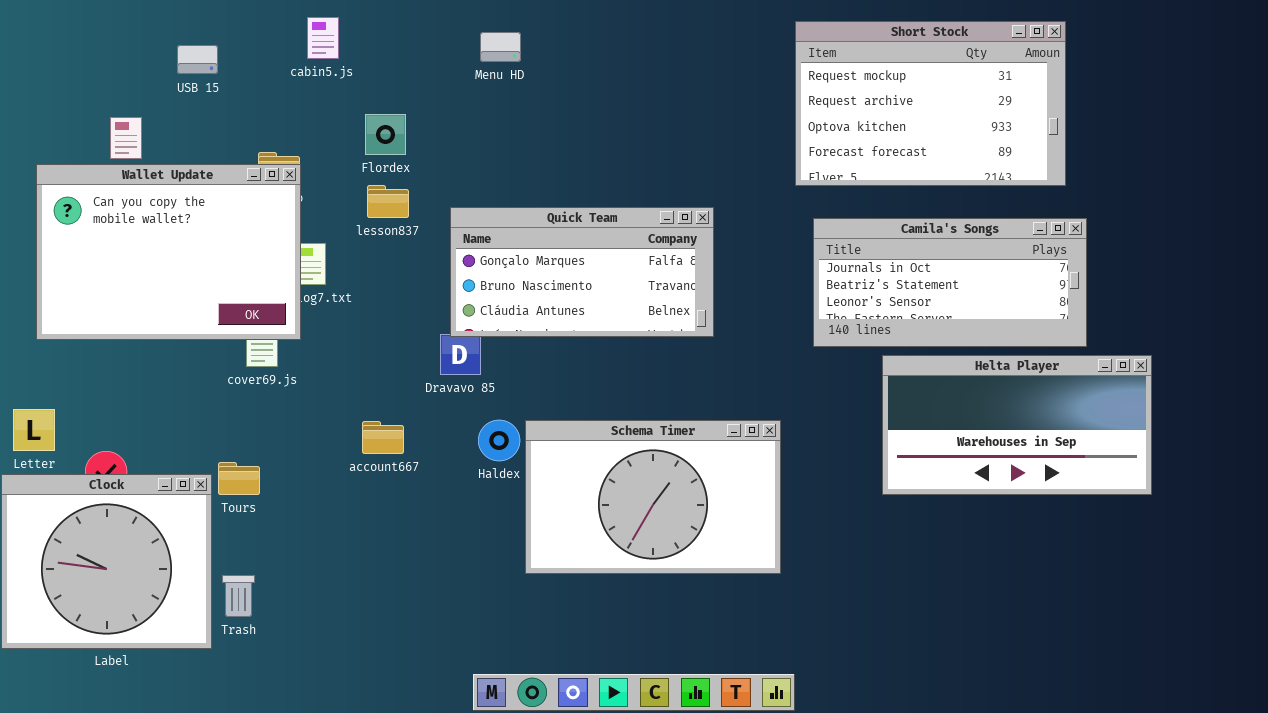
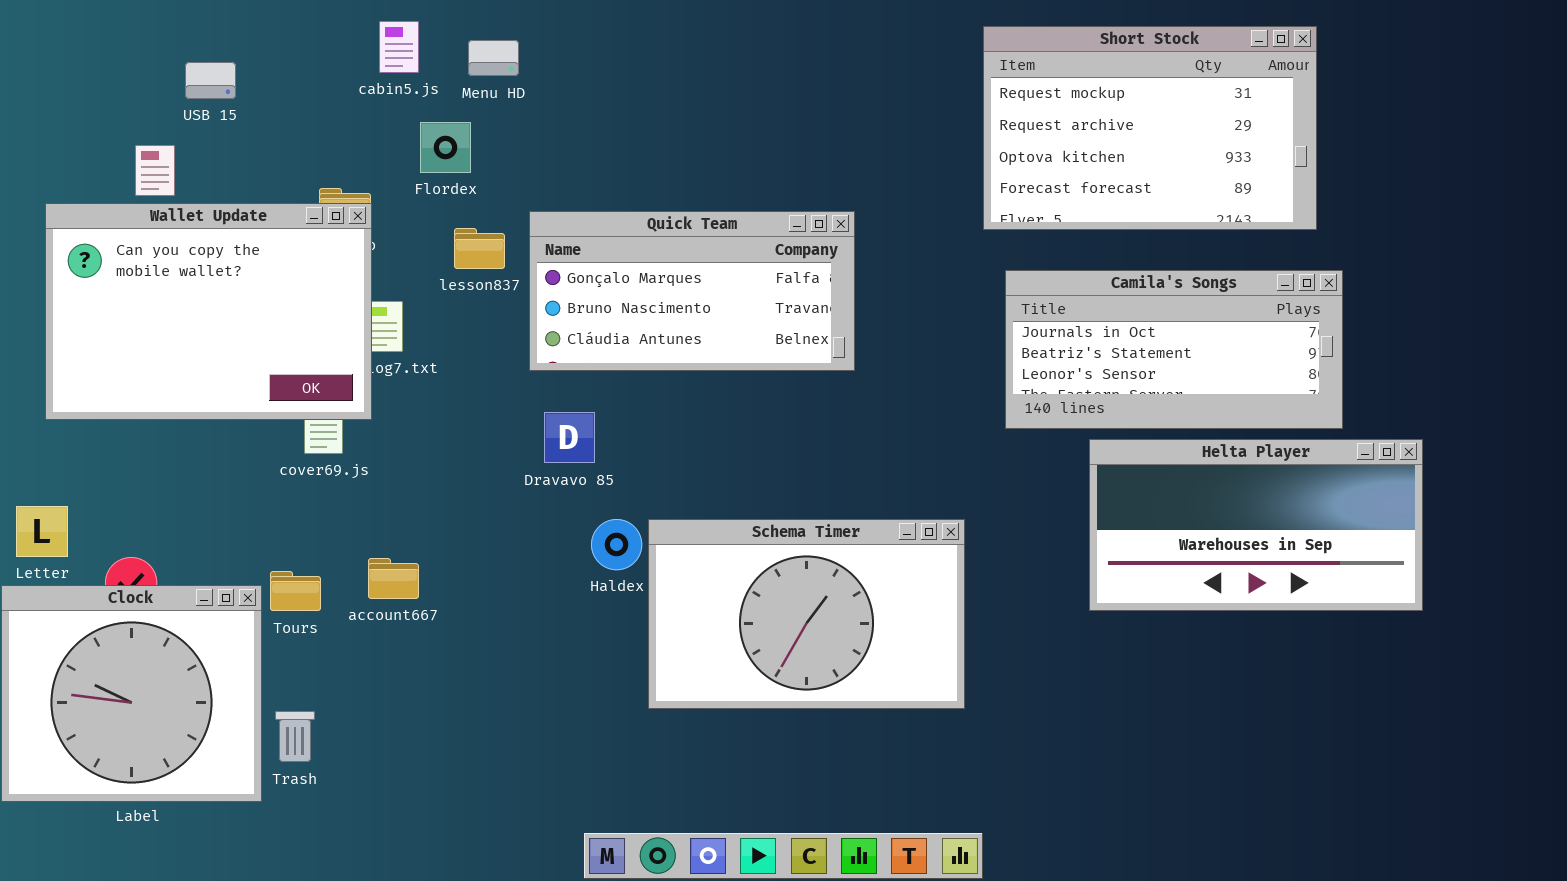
Menu HD: [480,32,521,62] -> [468,40,519,76], moved
USB 15: [177,45,218,74] -> [185,62,236,99], moved
Flordex: [365,114,406,155] -> [420,122,471,173], moved
Quick Team: [450,207,714,337] -> [529,211,855,371], moved
account667: [362,421,404,454] -> [368,558,419,599], moved

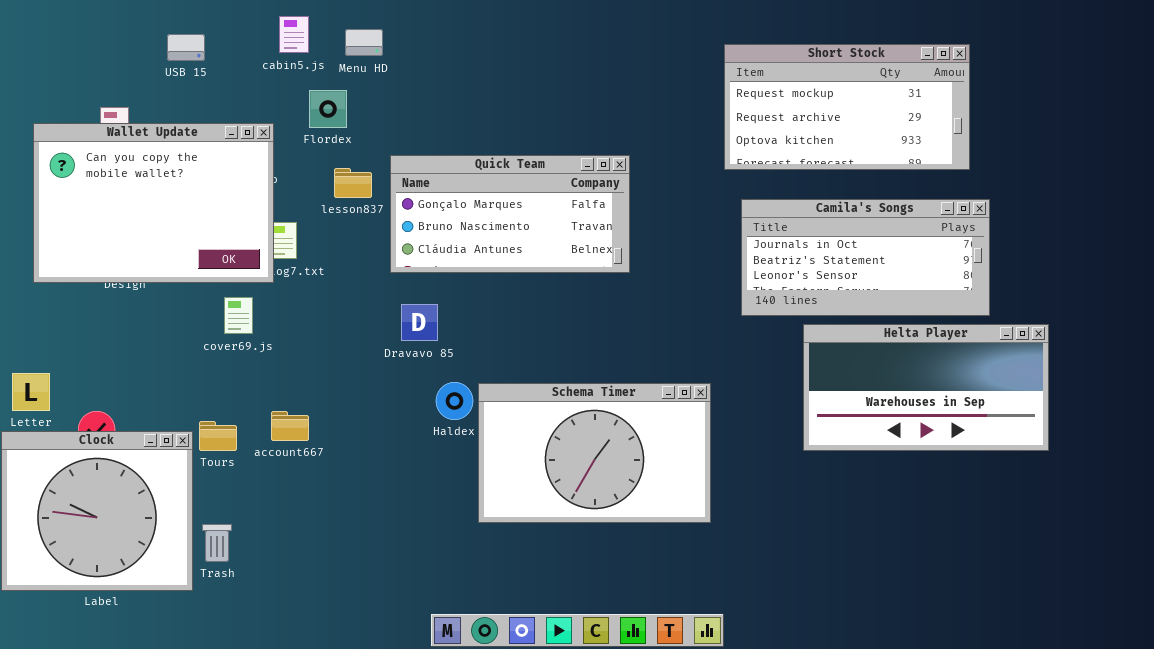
Short Stock: [983,26,1317,230] -> [724,44,970,170], resized
USB 15: [185,62,236,99] -> [167,34,205,61], moved
Wallet Update: [45,203,372,420] -> [33,123,274,283], moved

